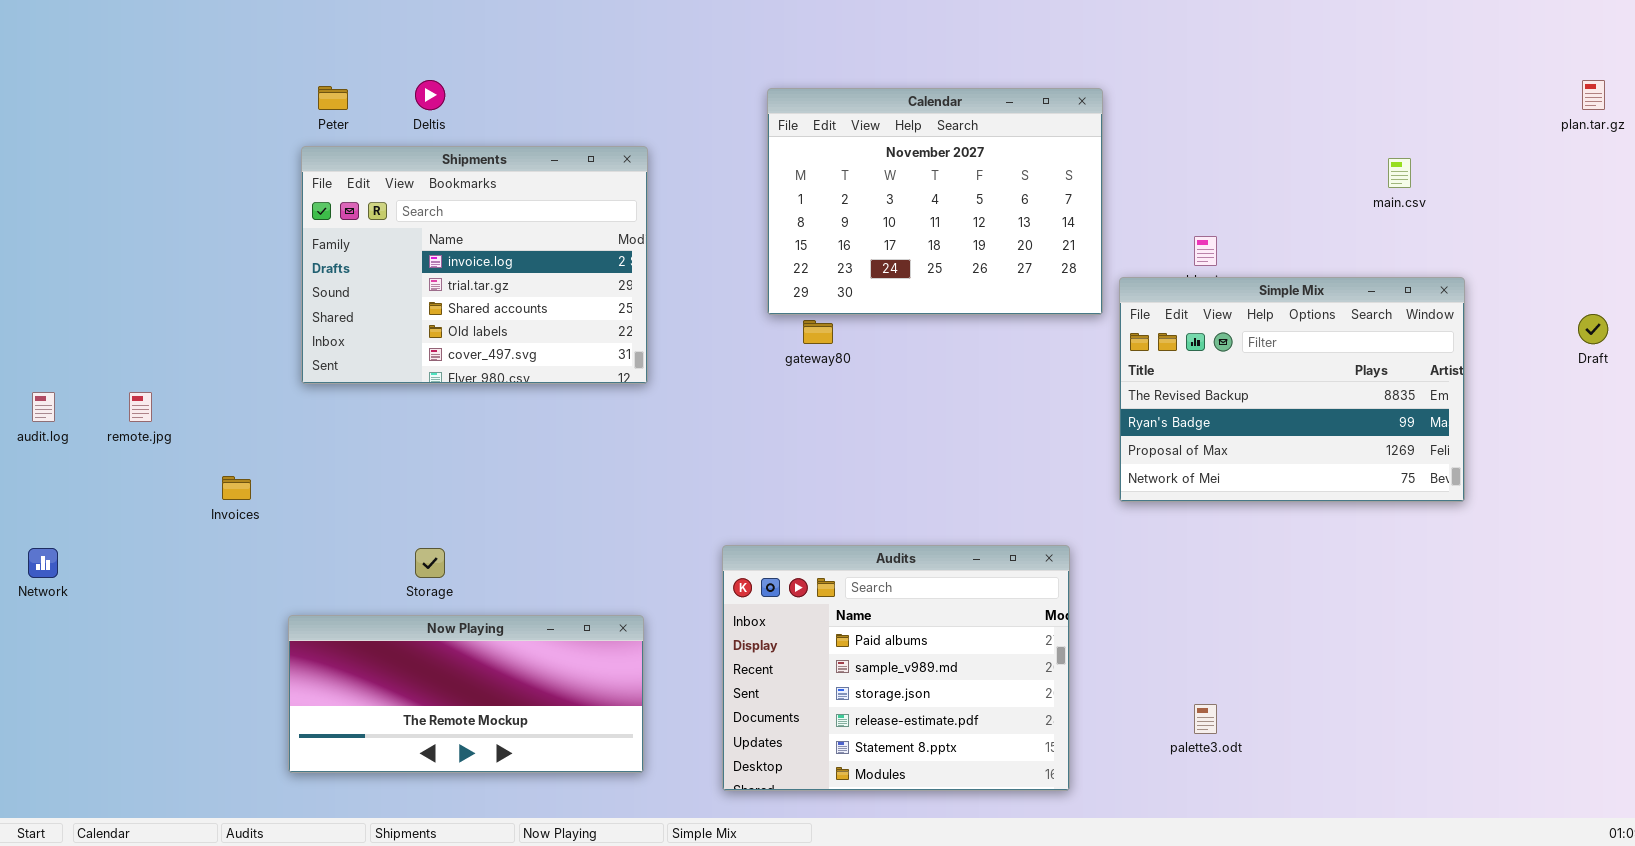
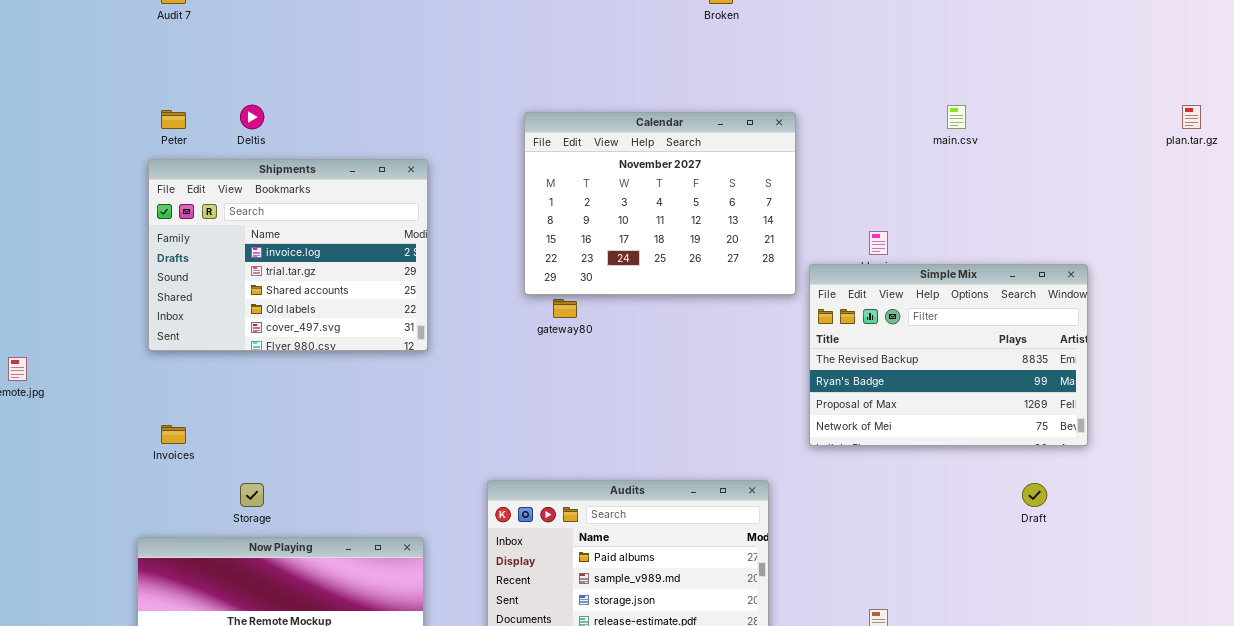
main.csv: [1388,158,1411,188] -> [947,105,966,129], moved
Draft: [1578,314,1608,344] -> [1022,483,1047,507], moved
Invoices: [222,476,251,500] -> [161,425,186,444], moved

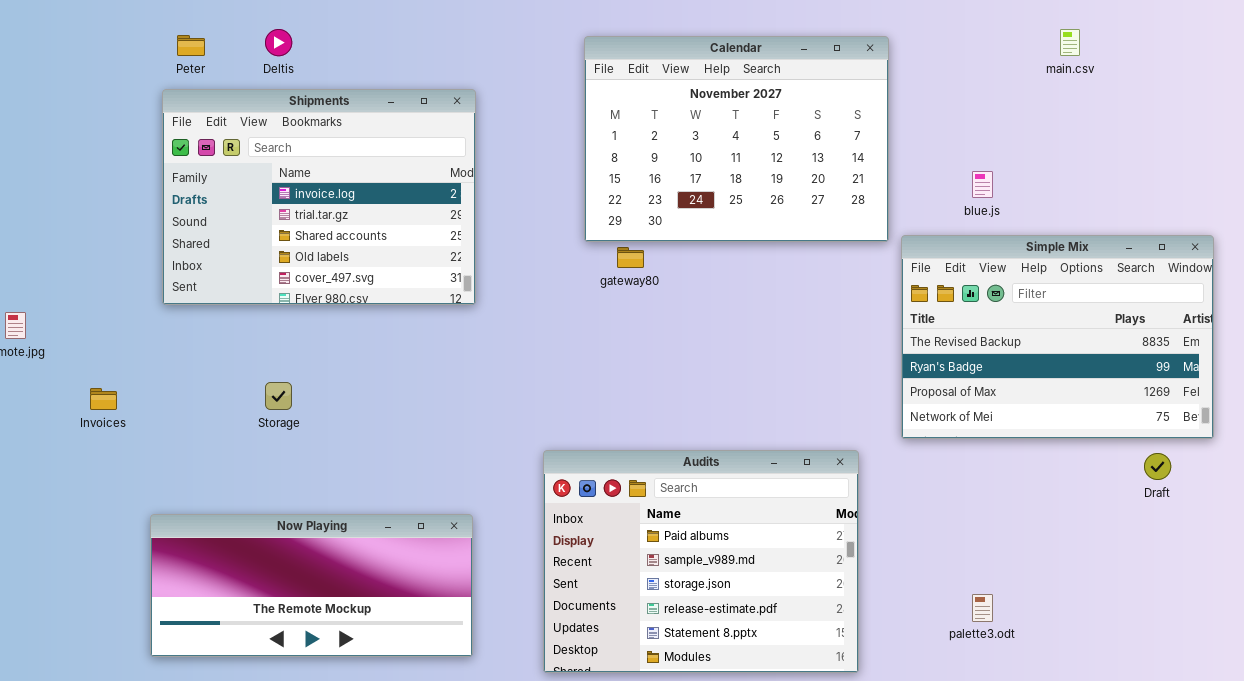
Simple Mix: [809,264,1088,446] -> [901,235,1214,439], moved
Invoices: [161,425,186,444] -> [90,388,117,410], moved
Storage: [240,483,264,507] -> [265,382,292,410], moved

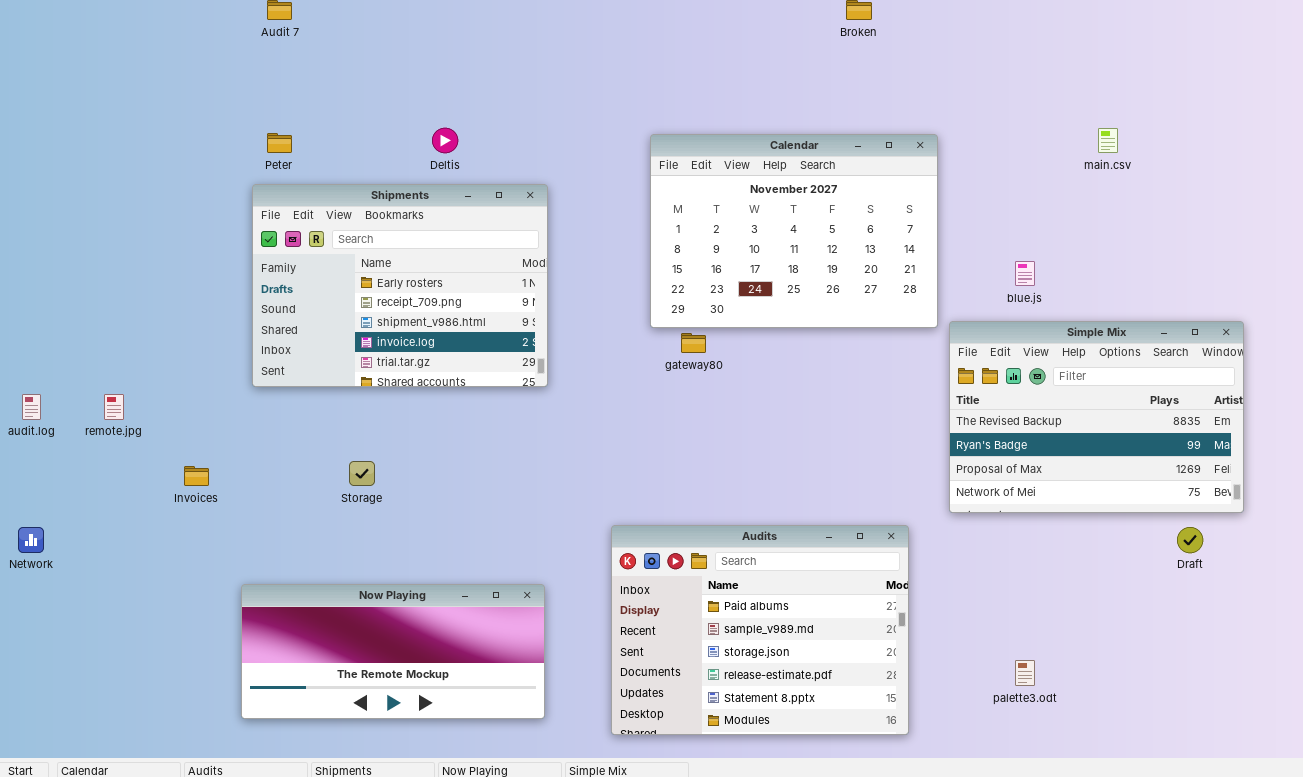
Deltis: [265,29,292,56] -> [432,128,458,153], moved
Shipments: [162,89,476,305] -> [252,184,548,387], scrolled up 3 rows

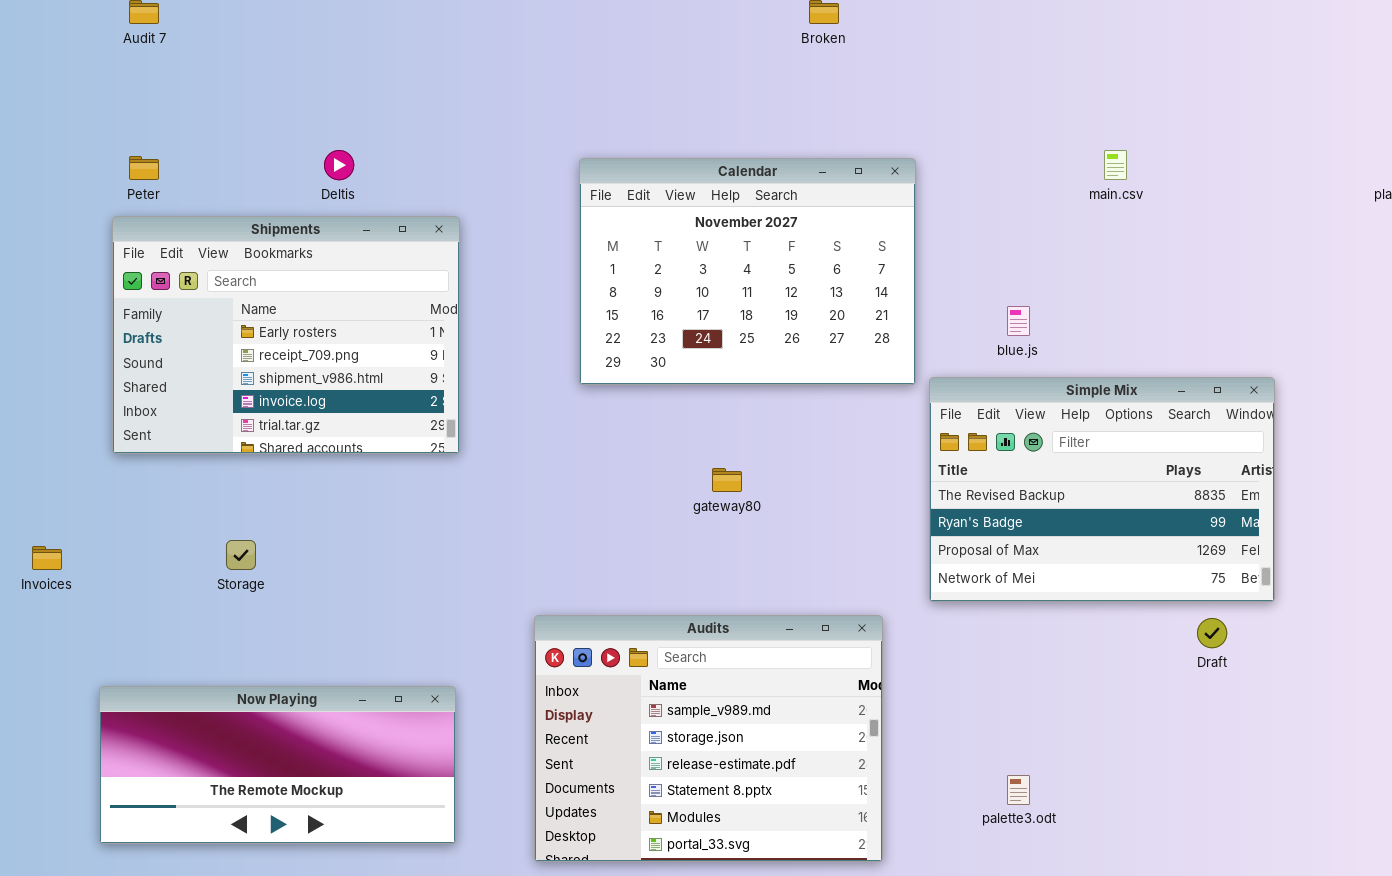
gateway80: [681,333,706,353] -> [712,468,742,492], moved
Audits: [611,525,909,735] -> [534,615,883,862], scrolled down 1 row

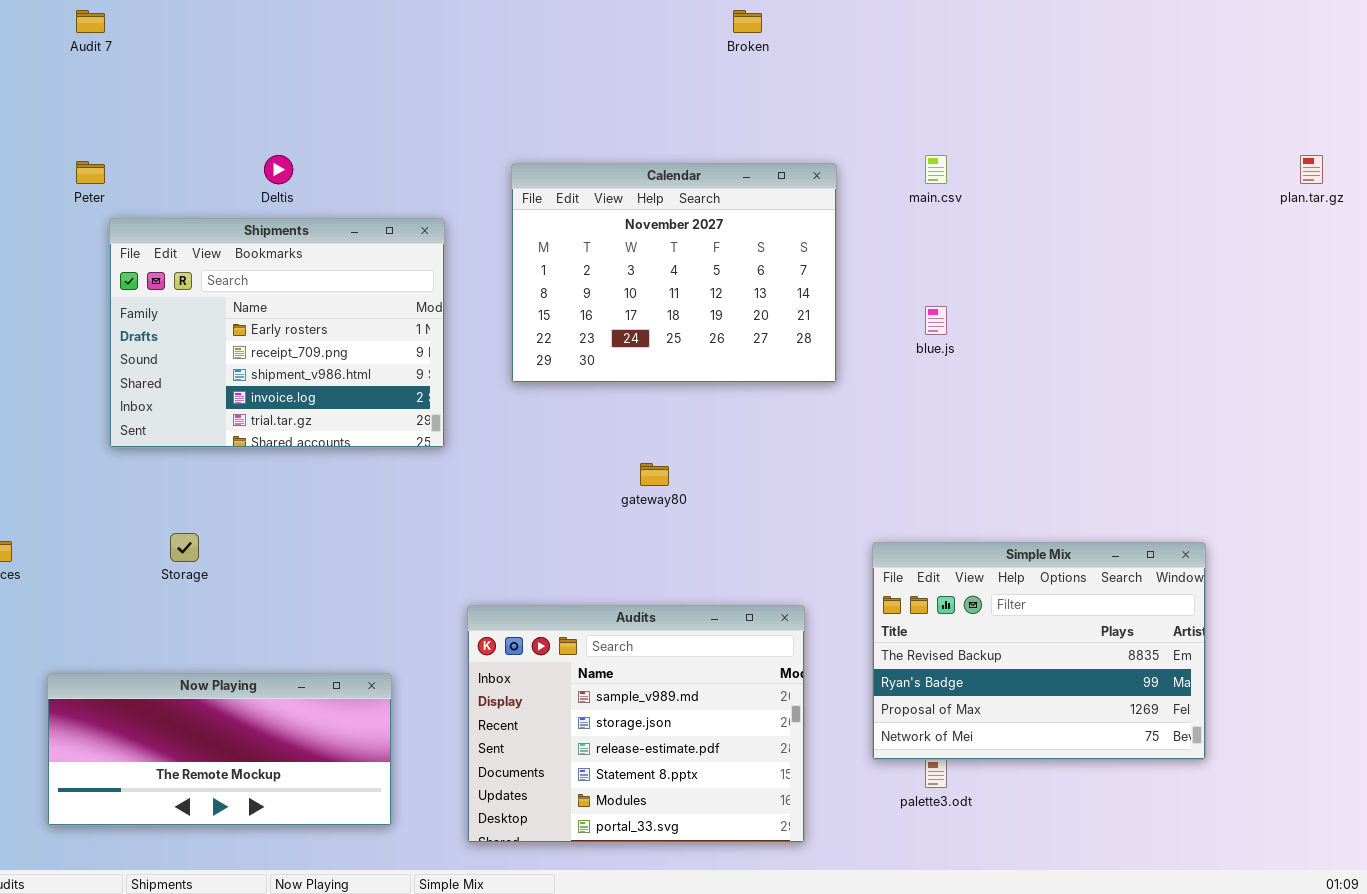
main.csv: [1104,150,1127,180] -> [925,155,947,184], moved
Shipments: [112,216,460,454] -> [109,218,445,448], moved
Simple Mix: [929,377,1275,602] -> [872,542,1206,760], moved

